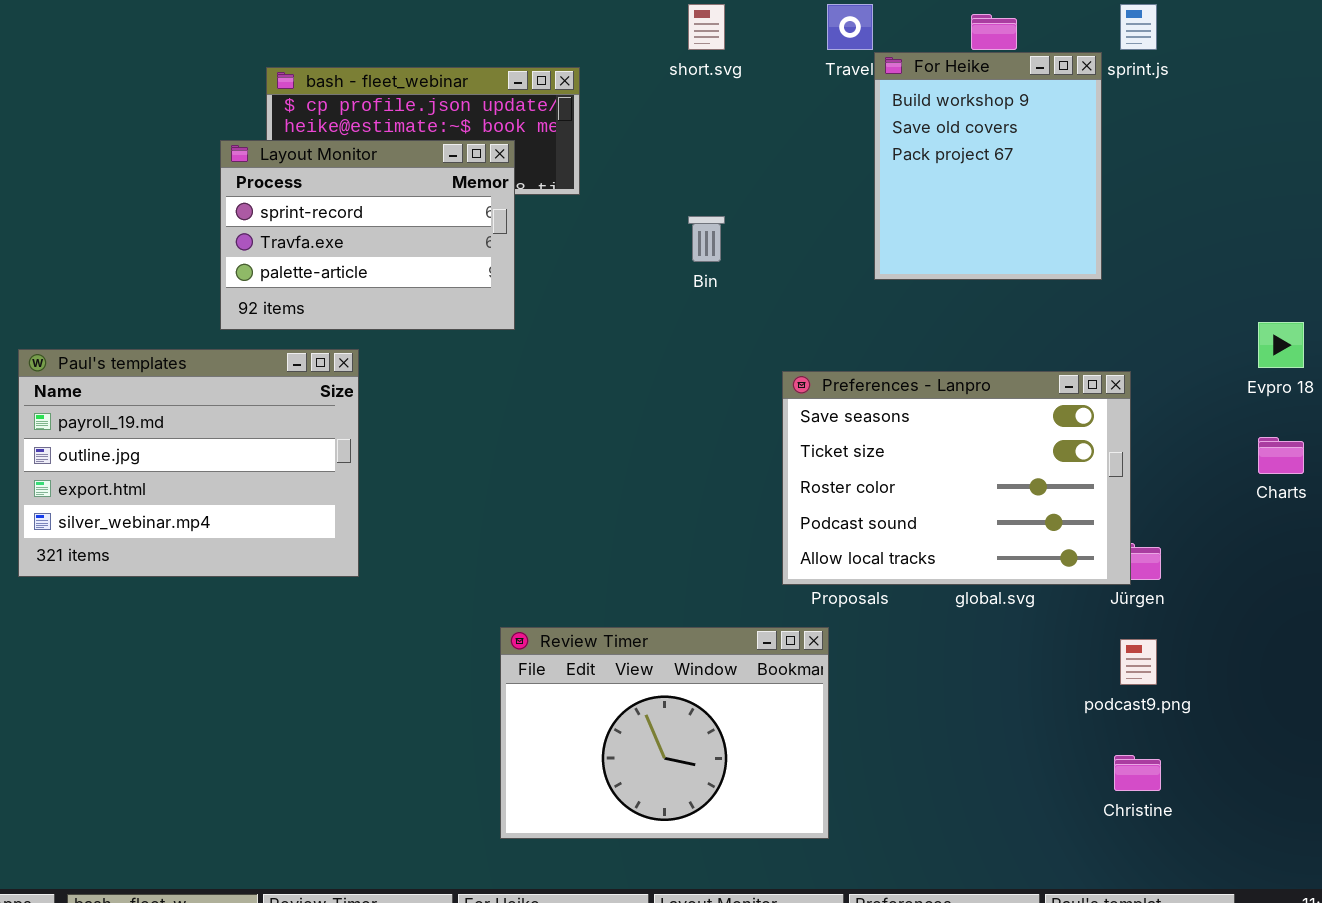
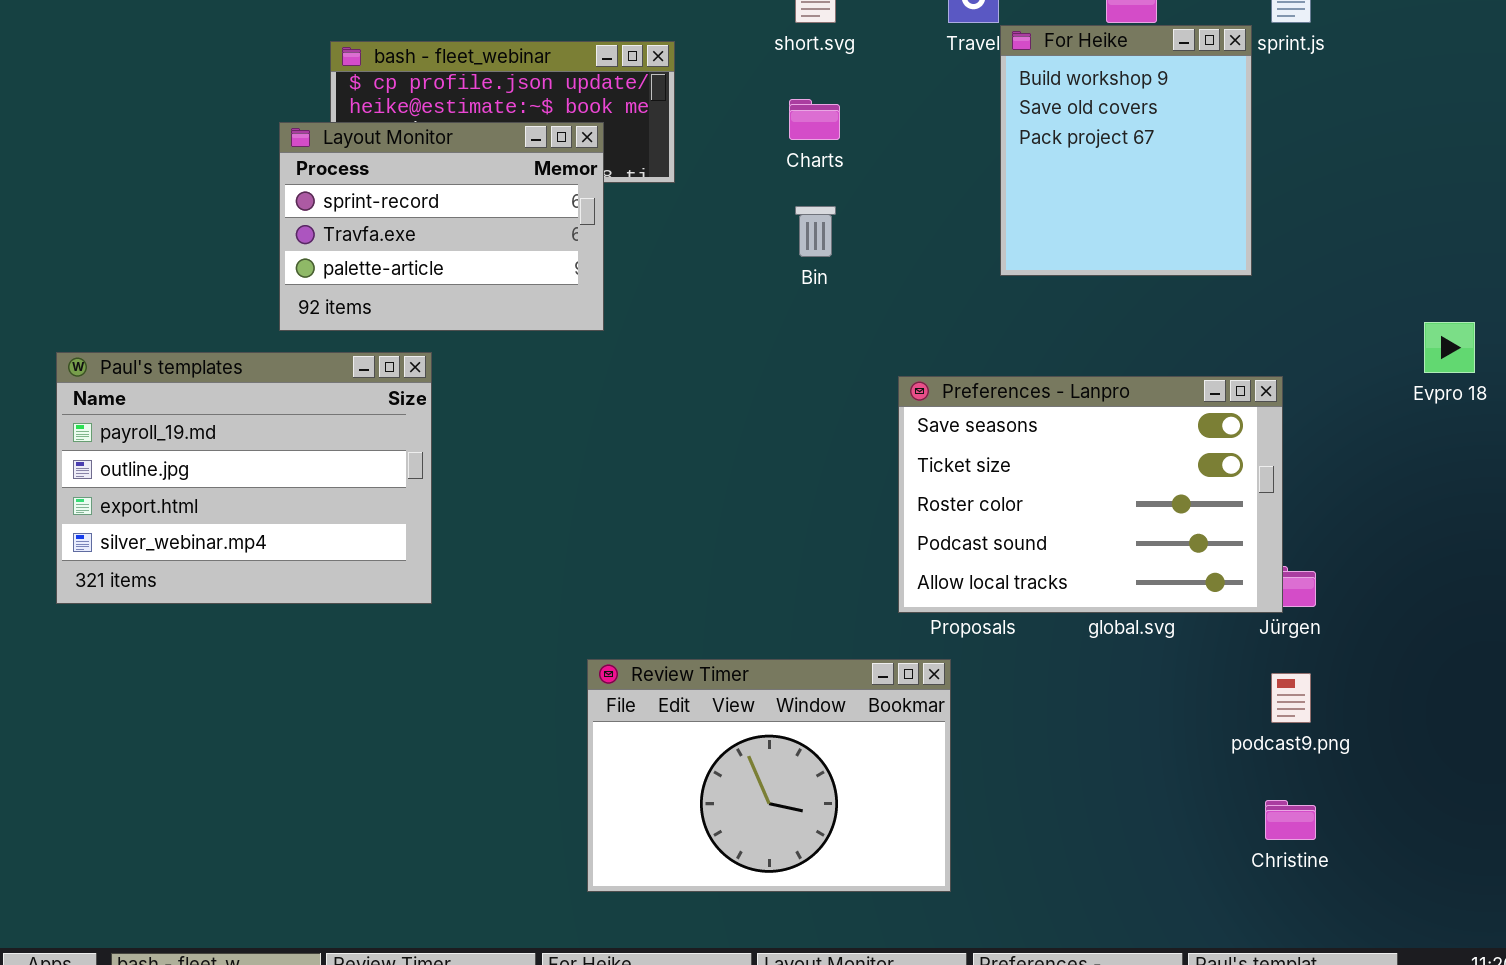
Charts: [1258,437,1304,474] -> [789,99,840,140], moved

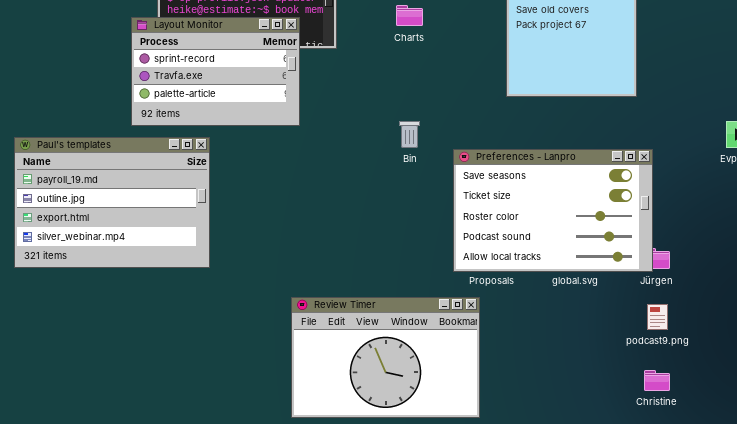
Bin: [795,206,836,257] -> [399,121,420,148], moved

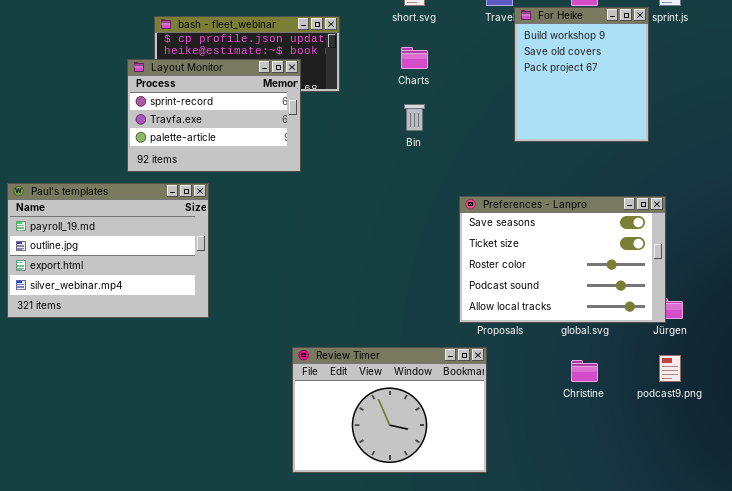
Bin: [399,121,420,148] -> [404,104,425,131], moved
Christine: [644,370,670,391] -> [571,360,598,382], moved

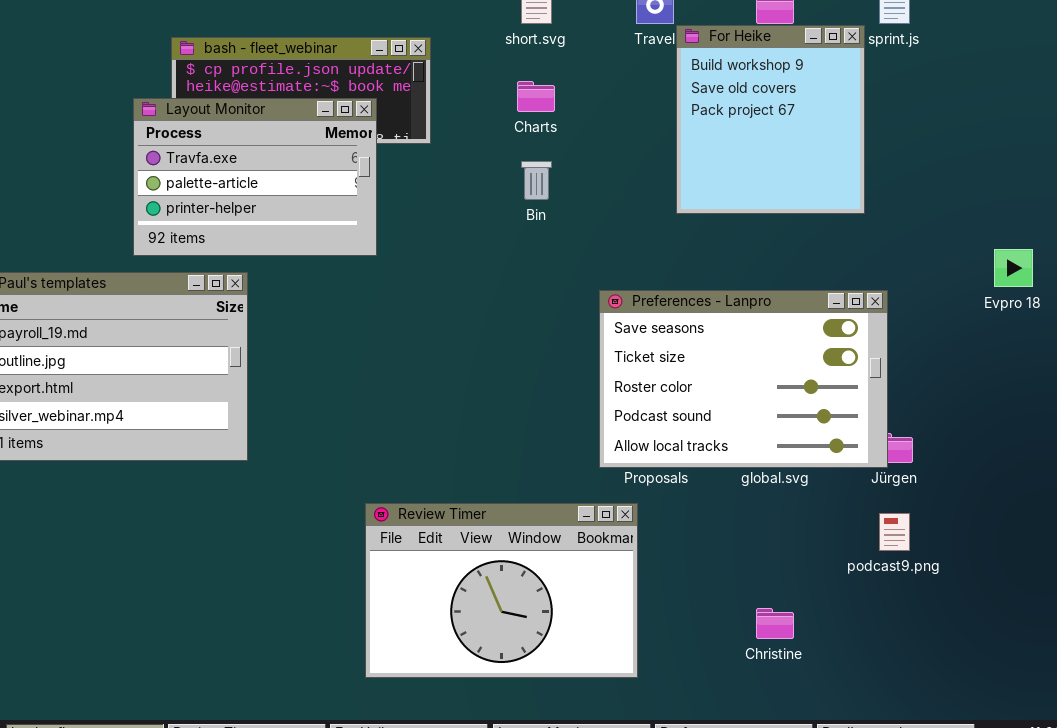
Layout Monitor: [127,59,301,172] -> [133,98,377,256], scrolled down 1 row
Christine: [571,360,598,382] -> [756,608,794,639], moved

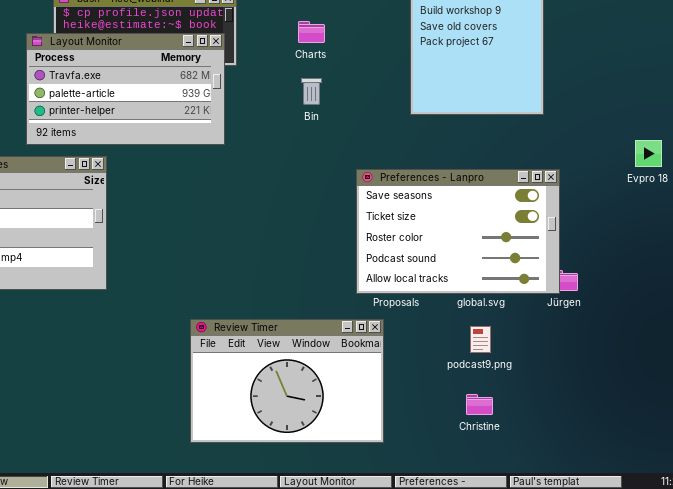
Layout Monitor: [133,98,377,256] -> [26,33,225,145], resized
podcast9.png: [879,513,910,551] -> [470,326,491,353], moved

